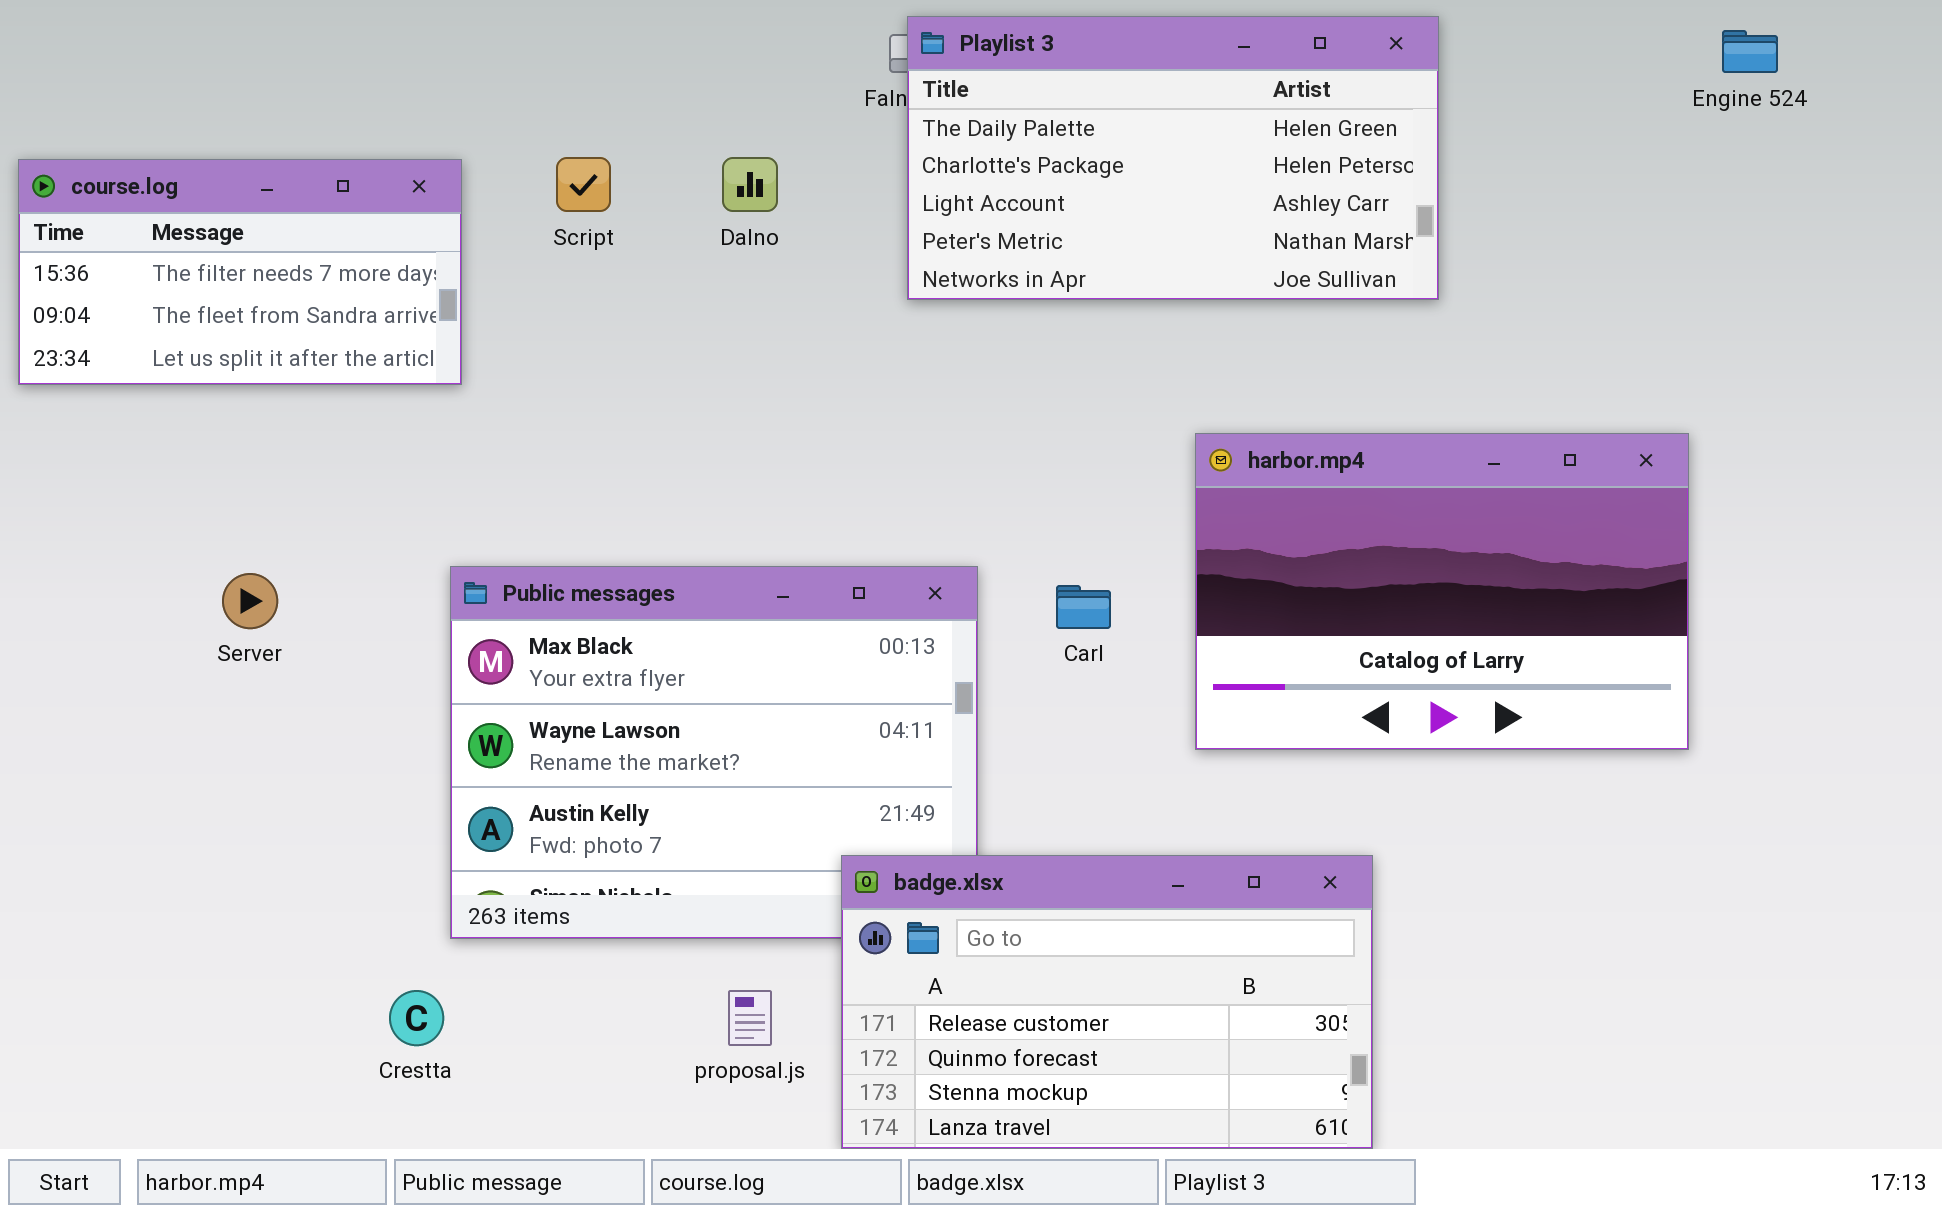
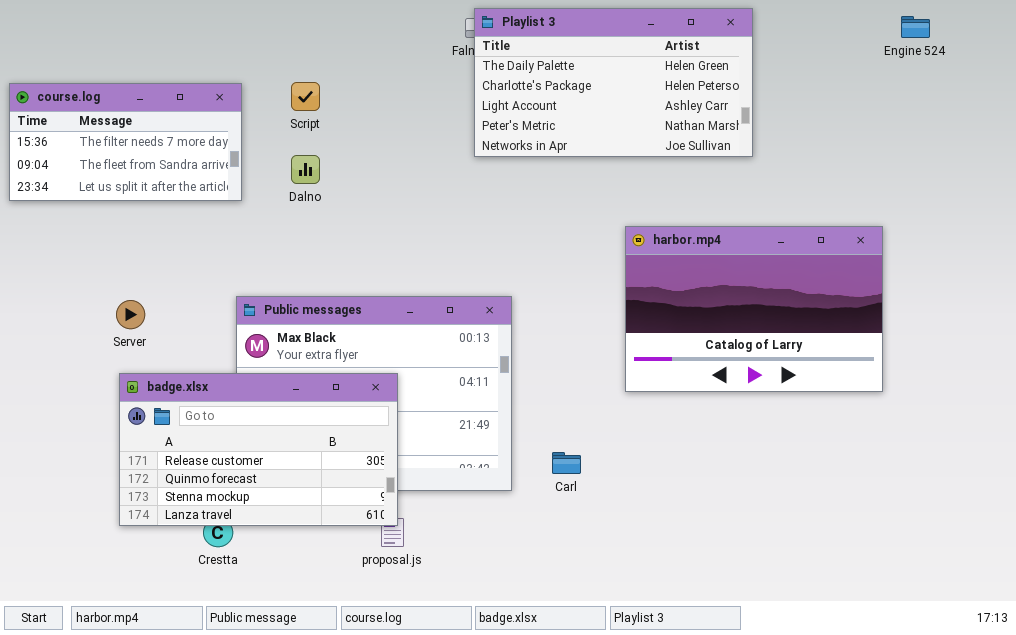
Dalno: [722,157,778,212] -> [291,155,320,184], moved
Carl: [1056,585,1111,629] -> [552,452,581,474], moved
badge.xlsx: [841,855,1373,1149] -> [119,373,398,526], moved

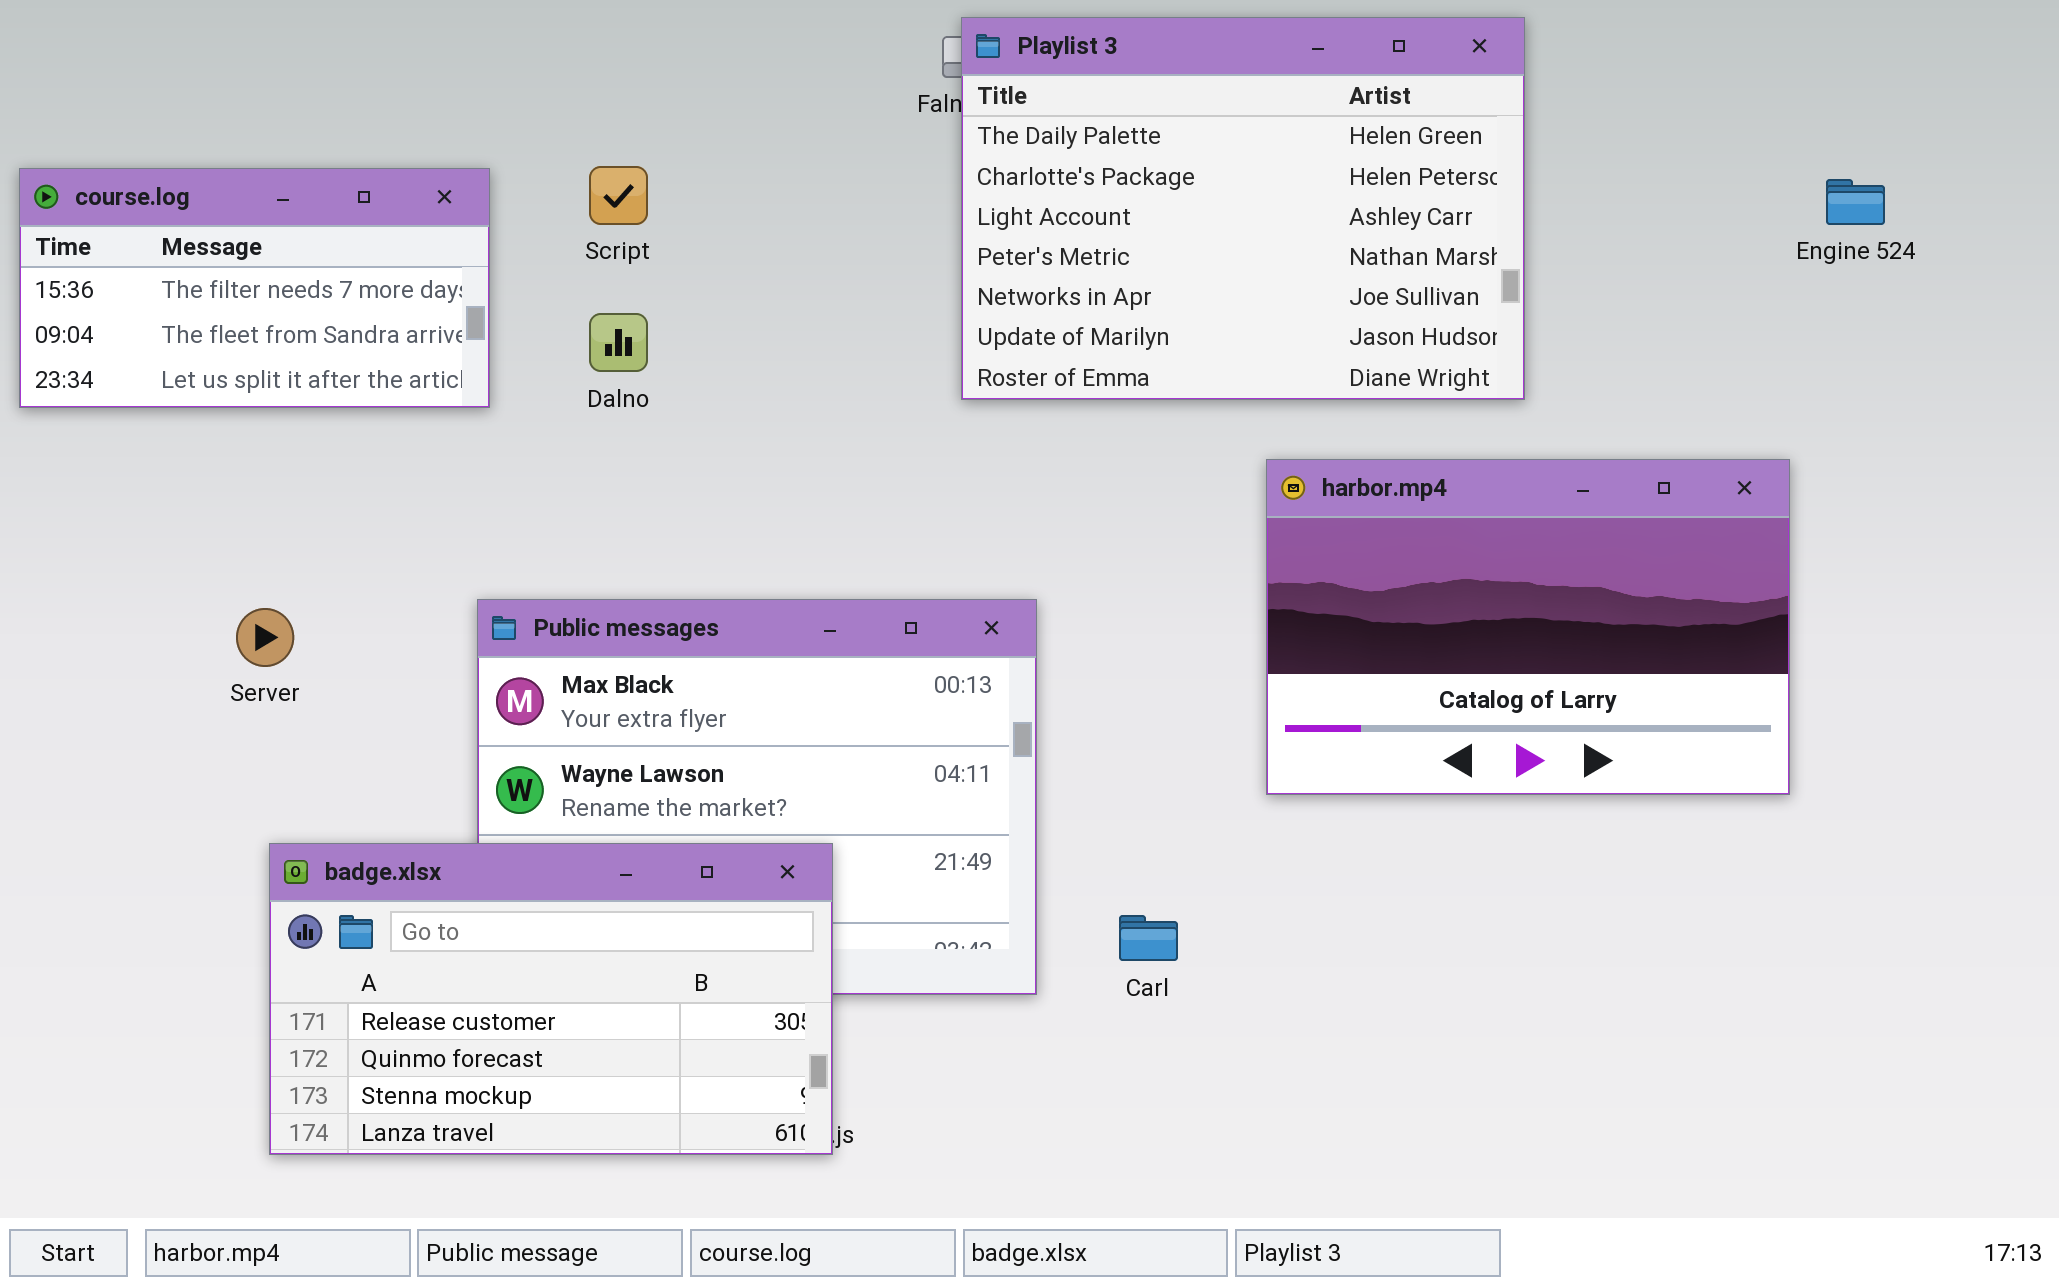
Playlist 3: [474,8,753,157] -> [961,17,1525,400], resized
Engine 524: [901,16,930,38] -> [1826,179,1885,225], moved
badge.xlsx: [119,373,398,526] -> [269,843,833,1155], moved

